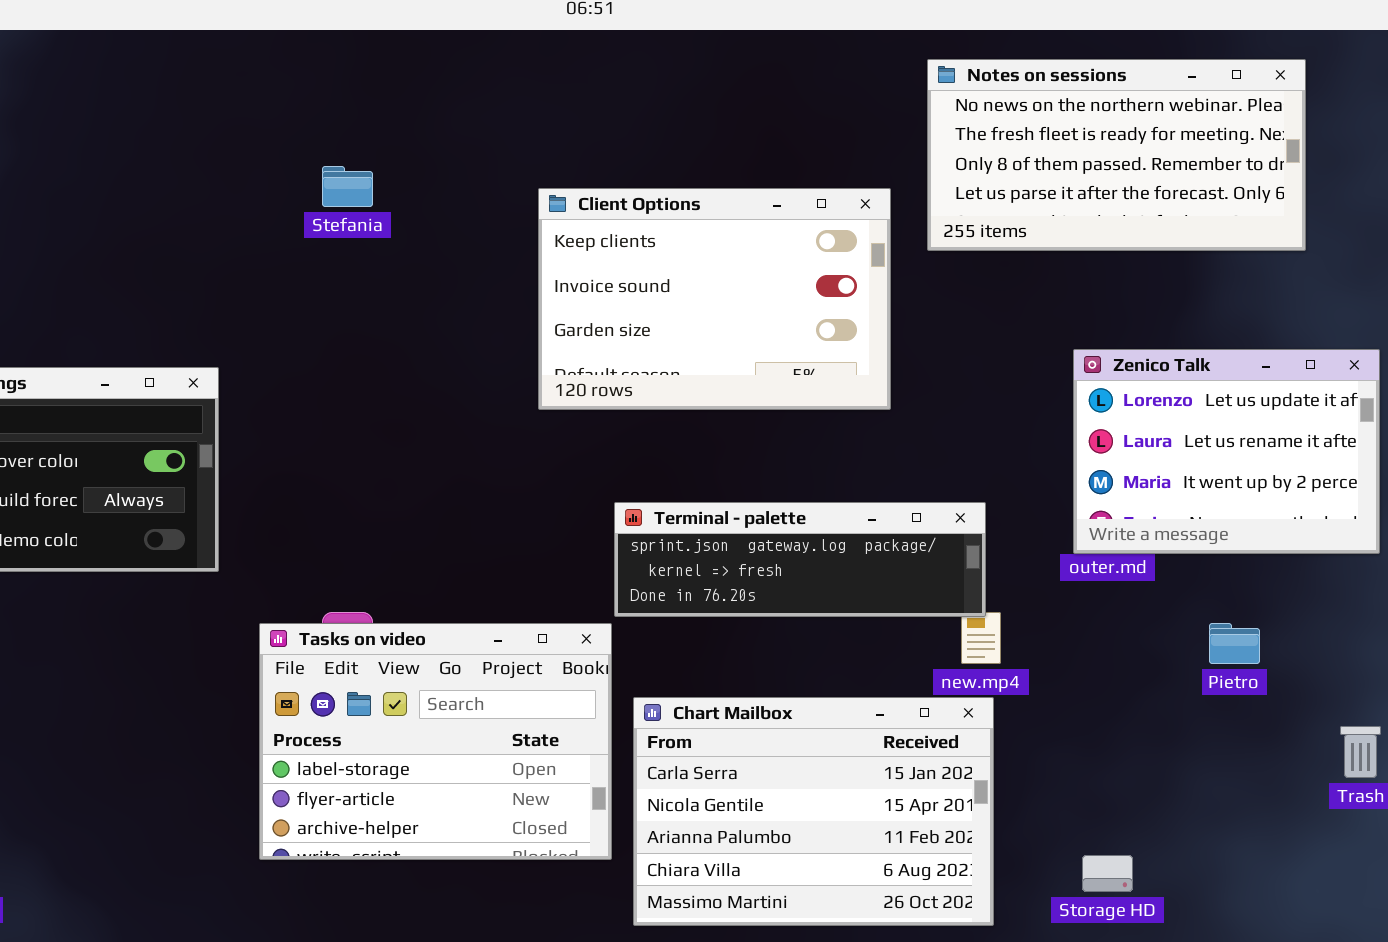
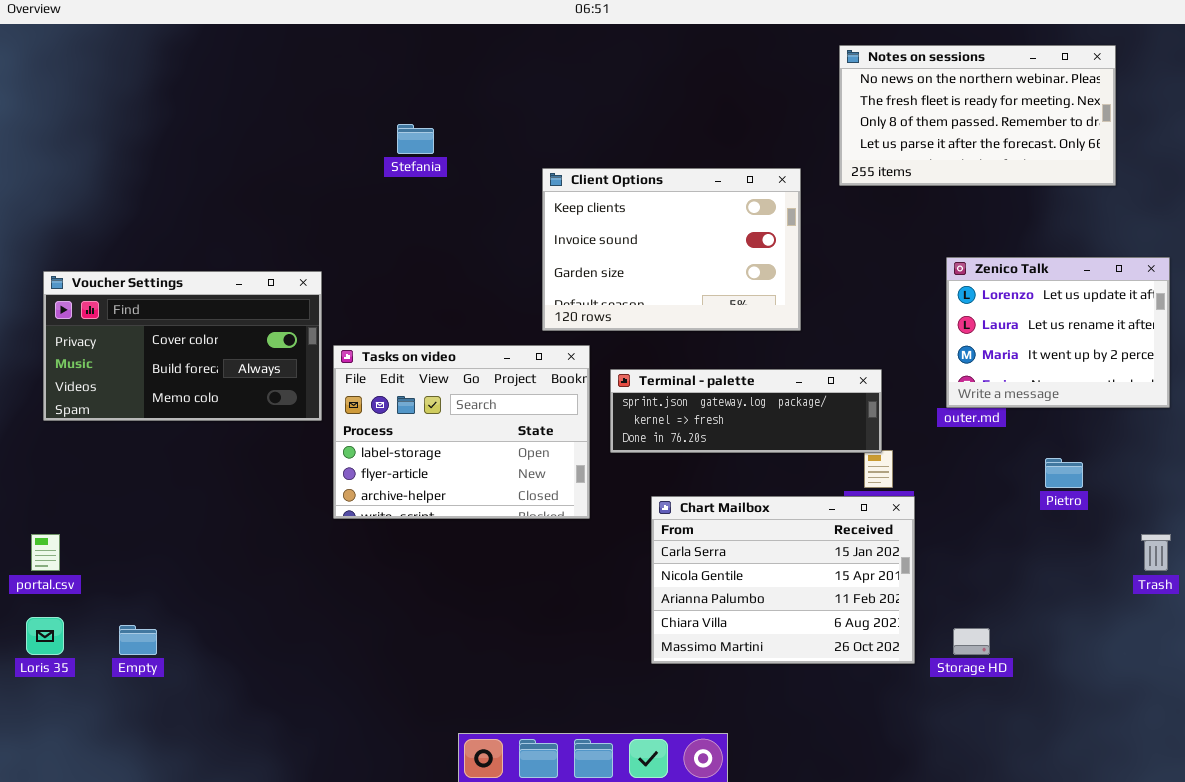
Client Options: [538,188,891,410] -> [542,168,801,331], moved
Tasks on video: [259,623,612,860] -> [333,345,590,519], moved
Chart Mailbox: [633,697,994,926] -> [651,496,915,664], moved

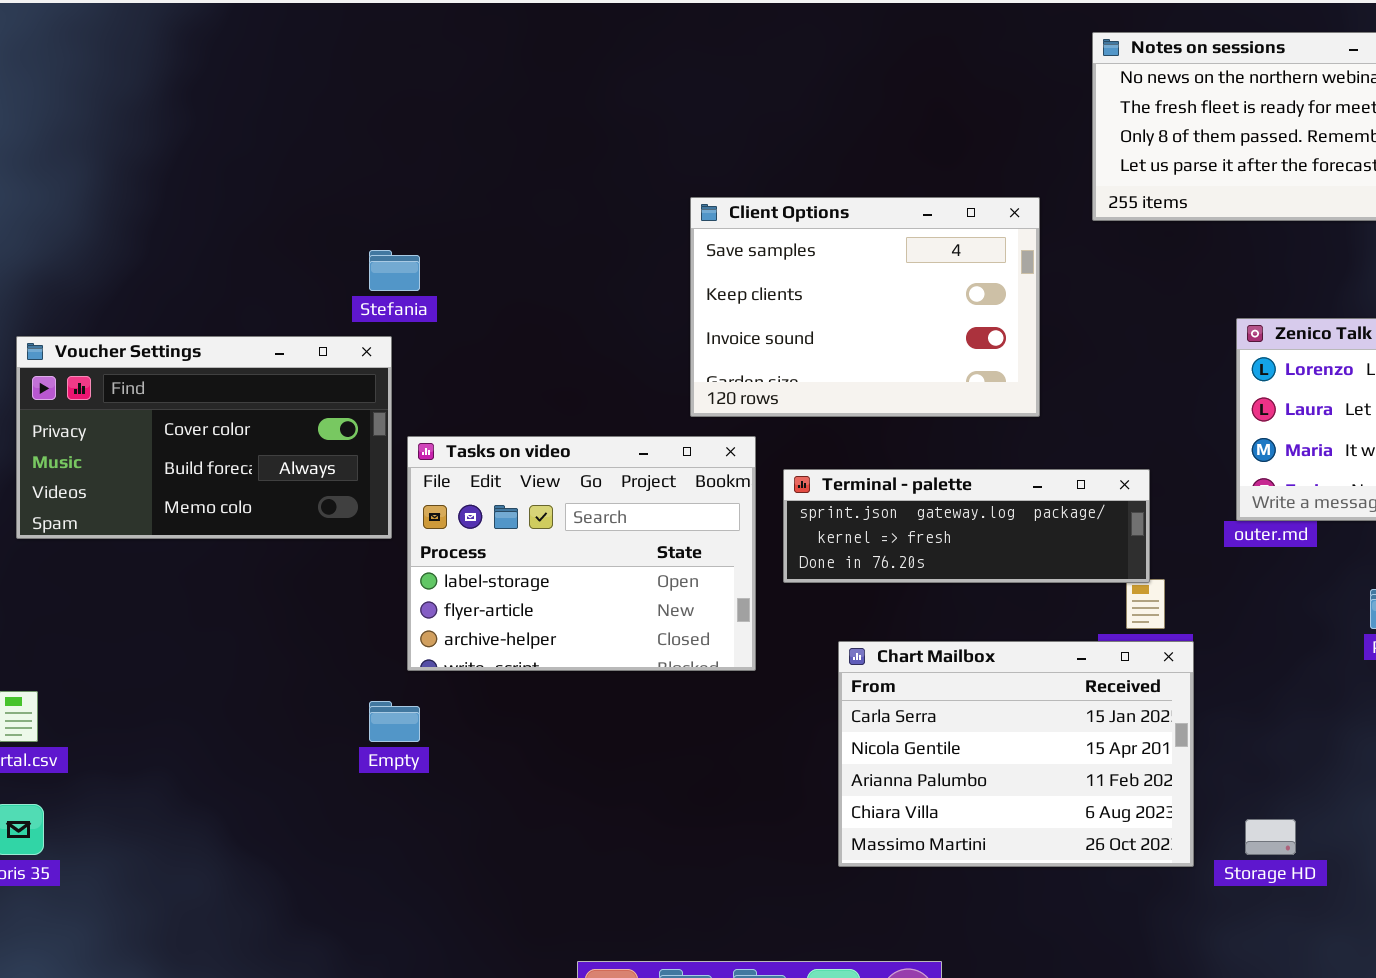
Stefania: [397,124,434,154] -> [369,250,420,291], moved
Client Options: [542,168,801,331] -> [690,197,1040,417], scrolled up 1 row
Empty: [119,625,157,655] -> [369,701,420,742], moved

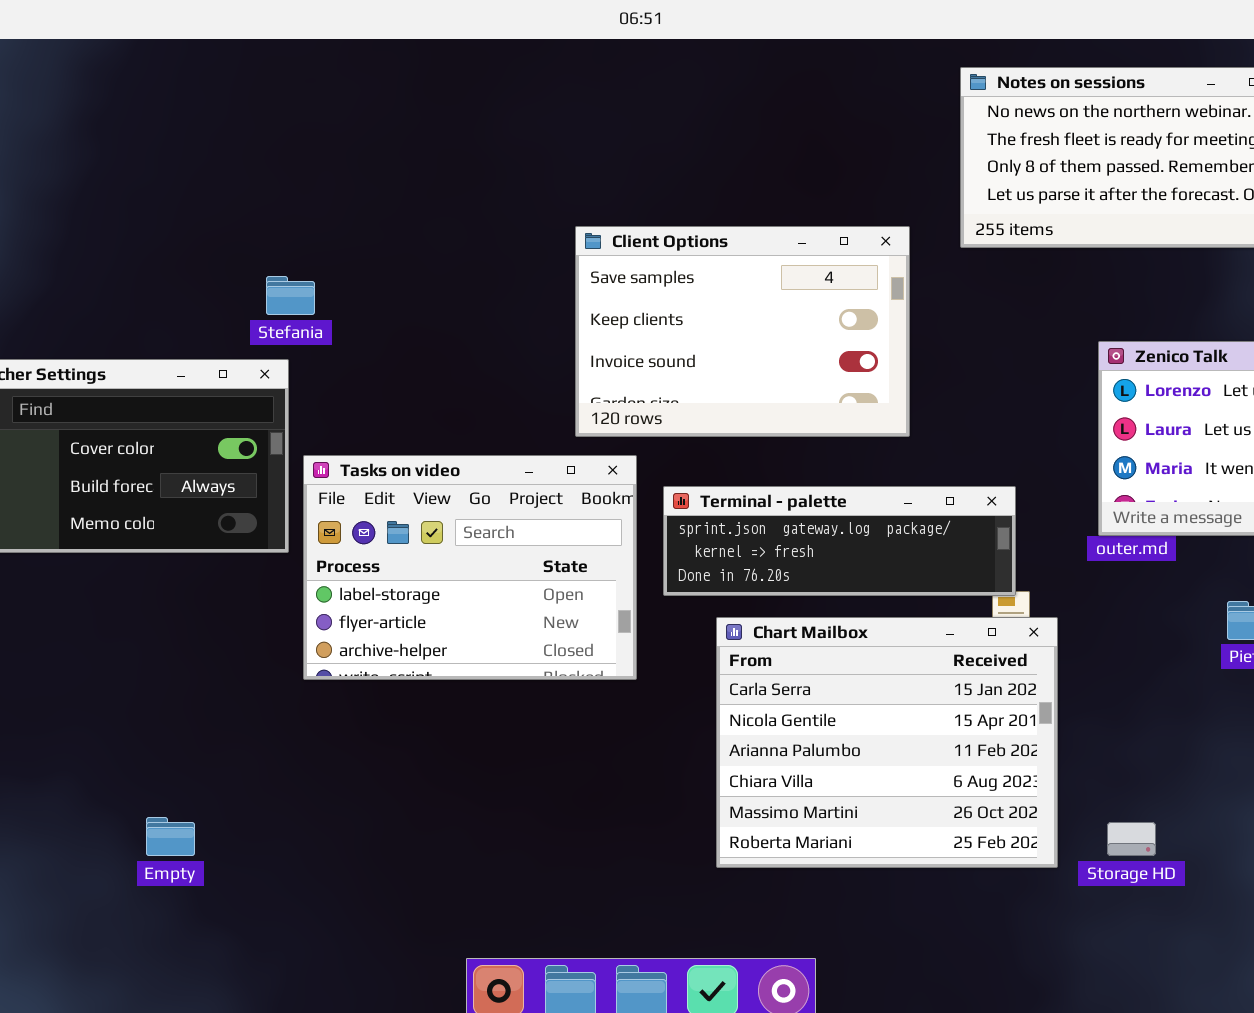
Chart Mailbox: [838,641,1194,867] -> [716,617,1058,868], resized
Empty: [369,701,420,742] -> [146,817,195,856], moved

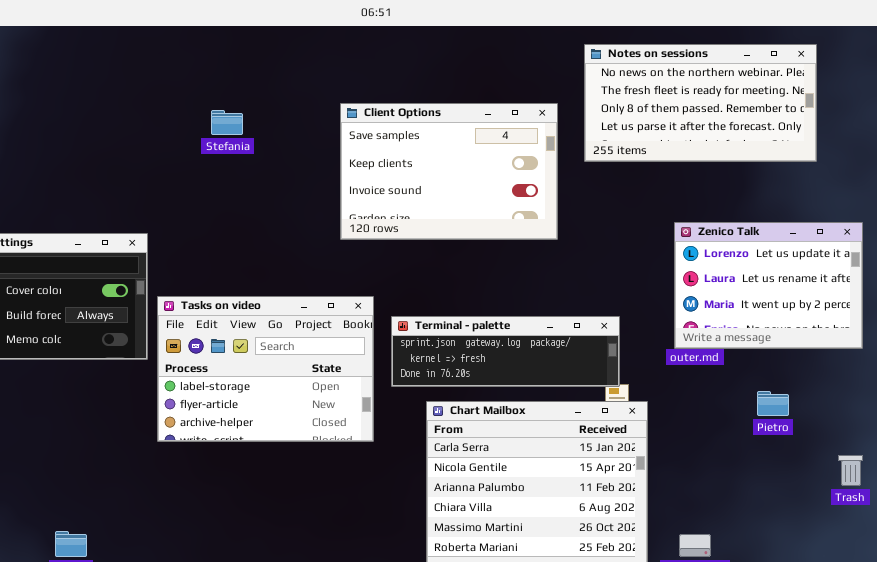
Client Options: [575,226,910,437] -> [340,103,558,240], moved
Stefania: [266,276,315,315] -> [211,110,243,135], moved

